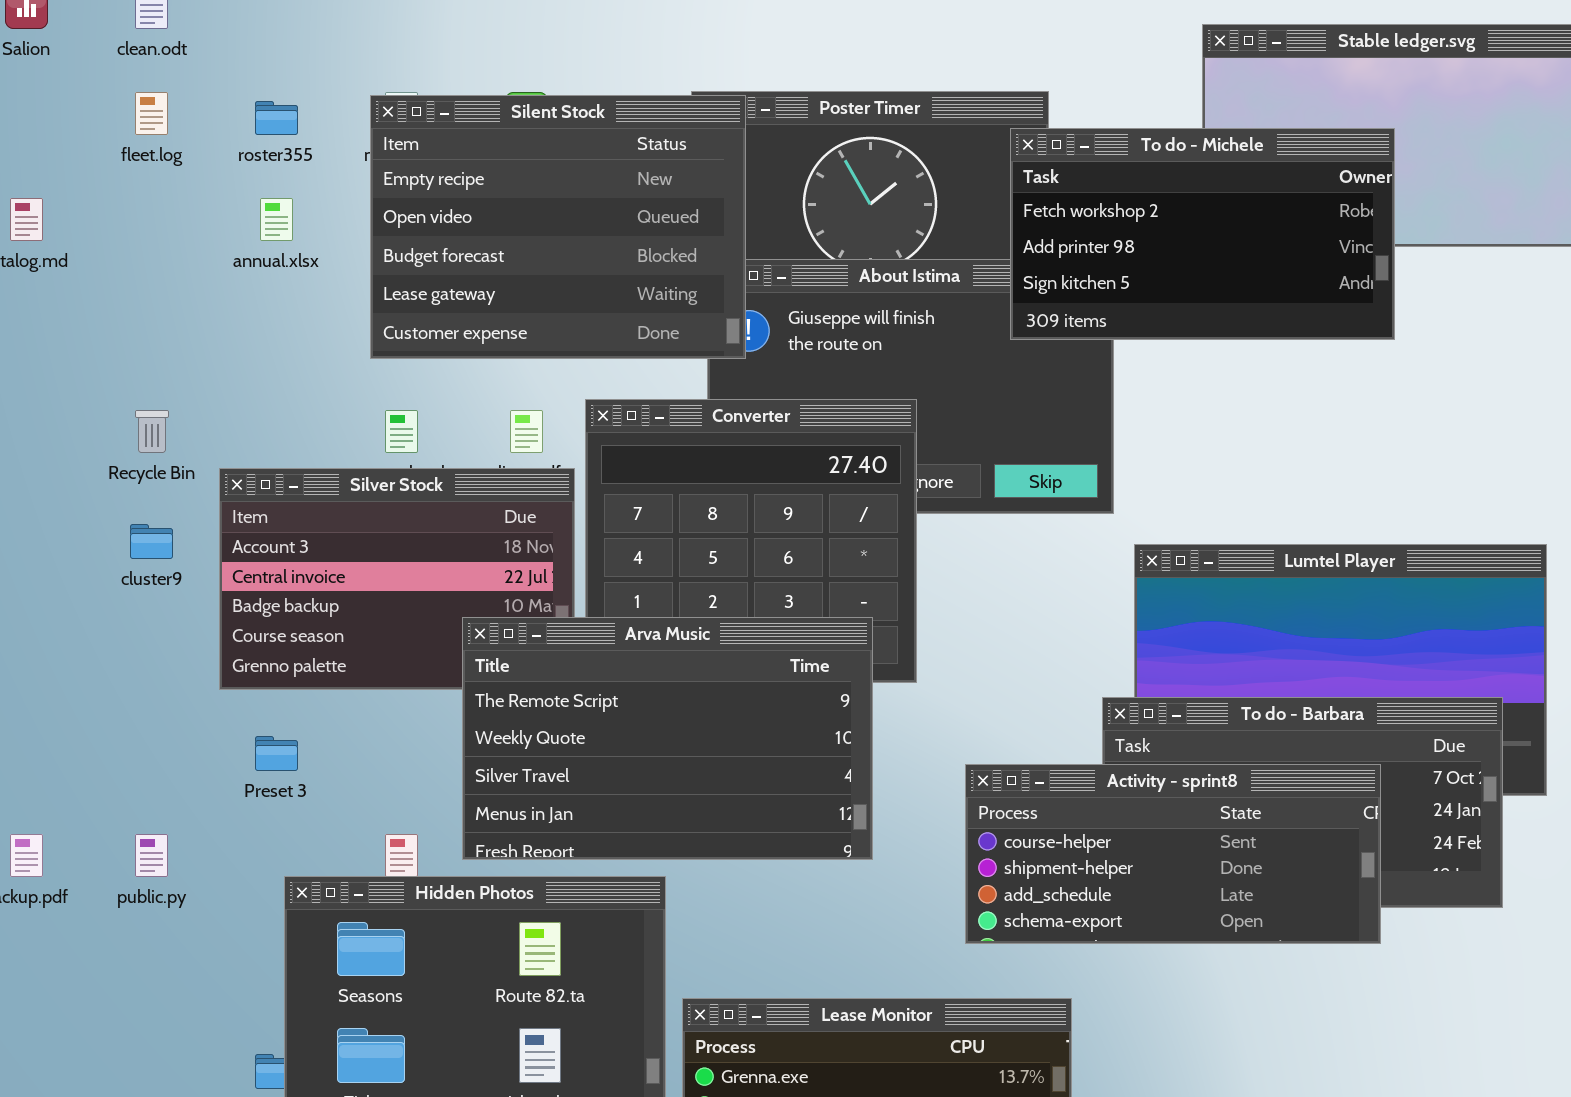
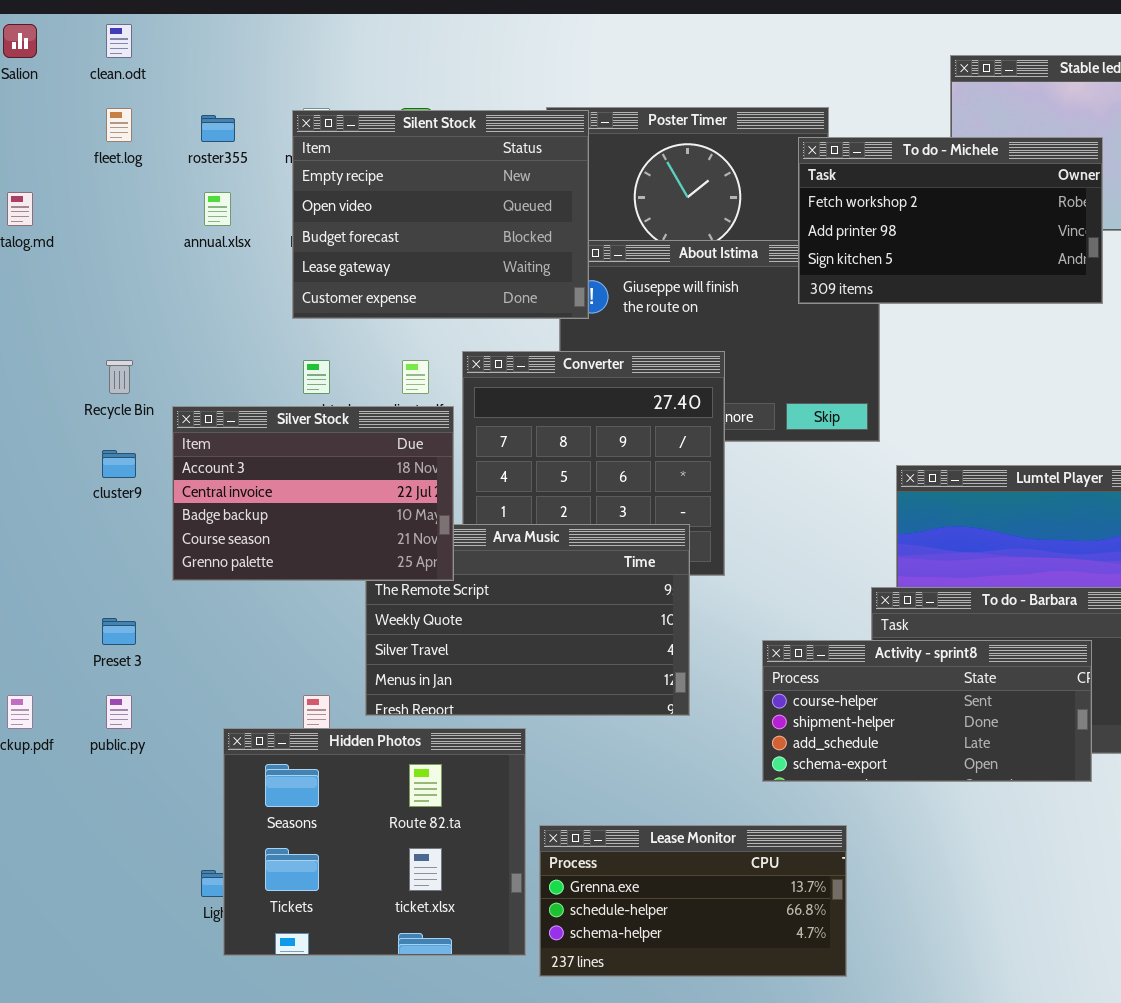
Silver Stock: [219,468,575,690] -> [172,406,454,581], raised
Preset 3: [255,736,298,771] -> [102,618,136,645], moved

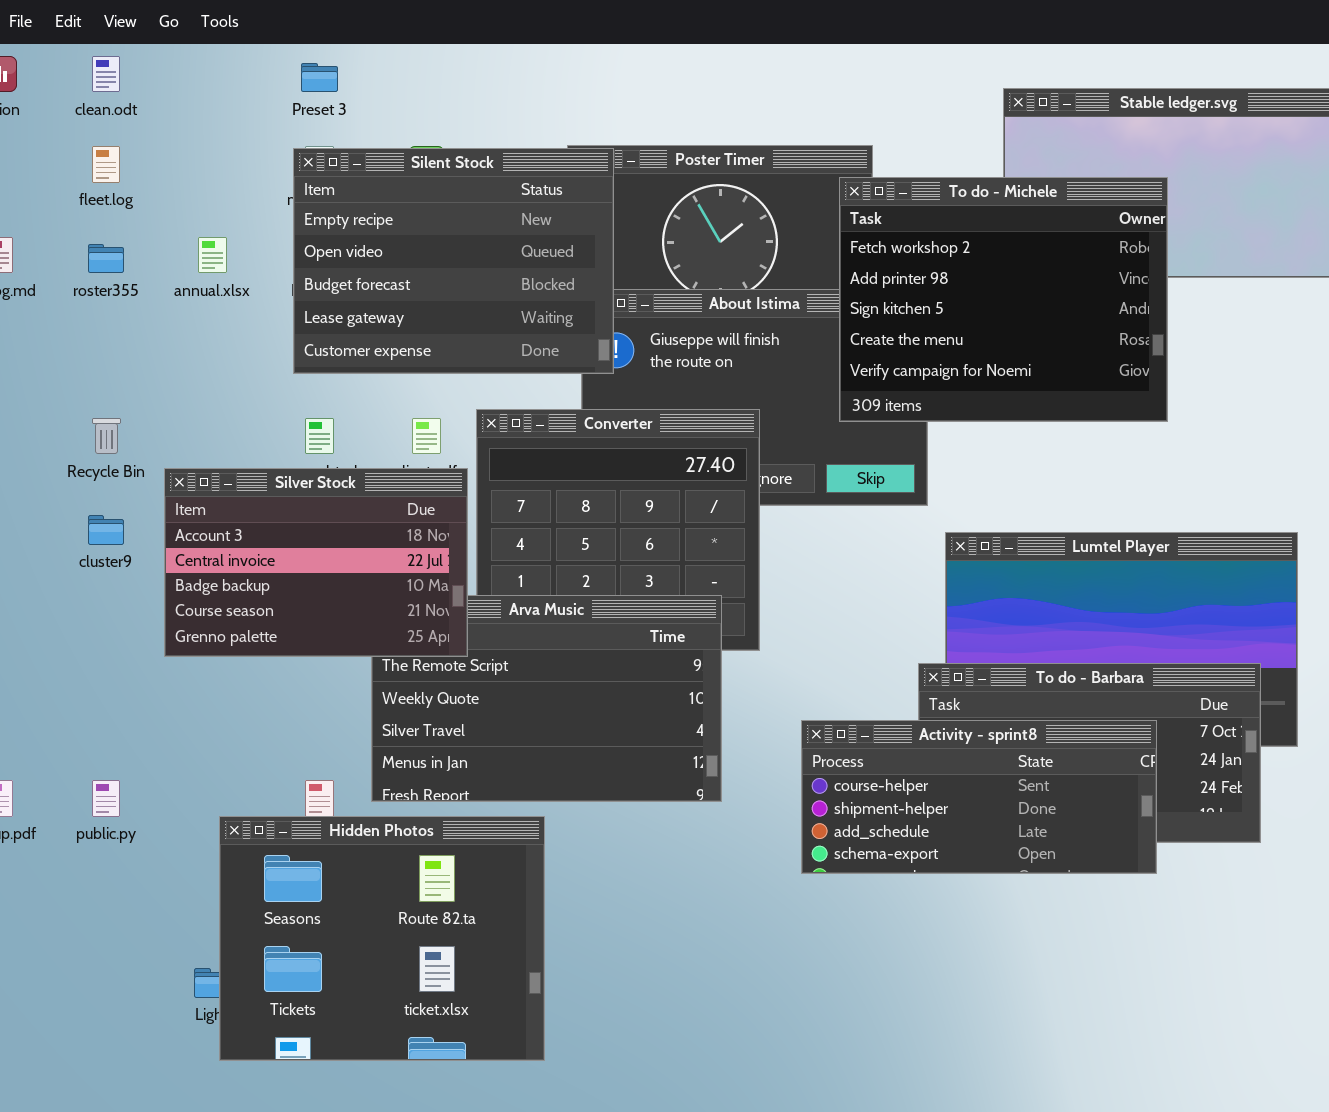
roster355: [201,115,235,142] -> [88,244,124,273], moved
To do - Michele: [798,137,1103,304] -> [839,177,1168,422], resized
Preset 3: [102,618,136,645] -> [301,63,338,92], moved
Lease Monitor: [539,825,847,977] -> none, closed

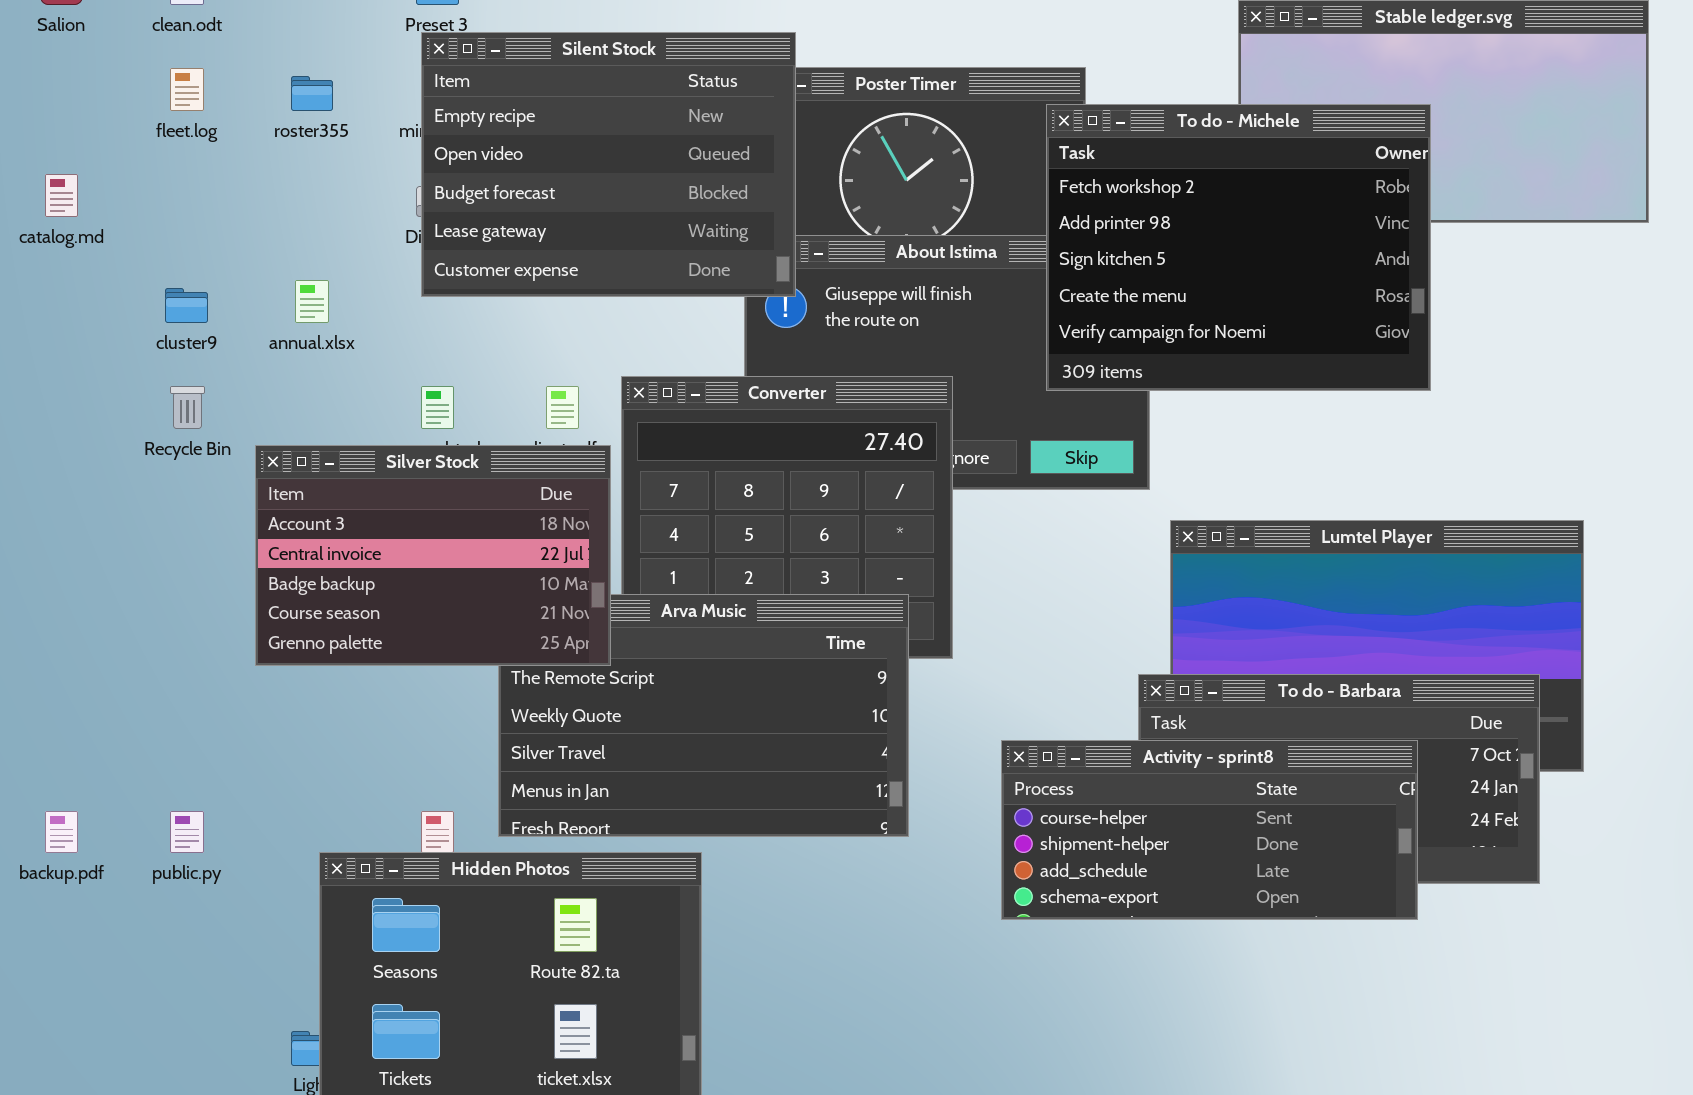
Silent Stock: [293,148,614,374] -> [421,32,796,297], moved
annual.xlsx: [198,237,227,273] -> [295,280,329,323], moved
roster355: [88,244,124,273] -> [291,76,333,111], moved
cluster9: [88,515,124,545] -> [165,288,208,323], moved

